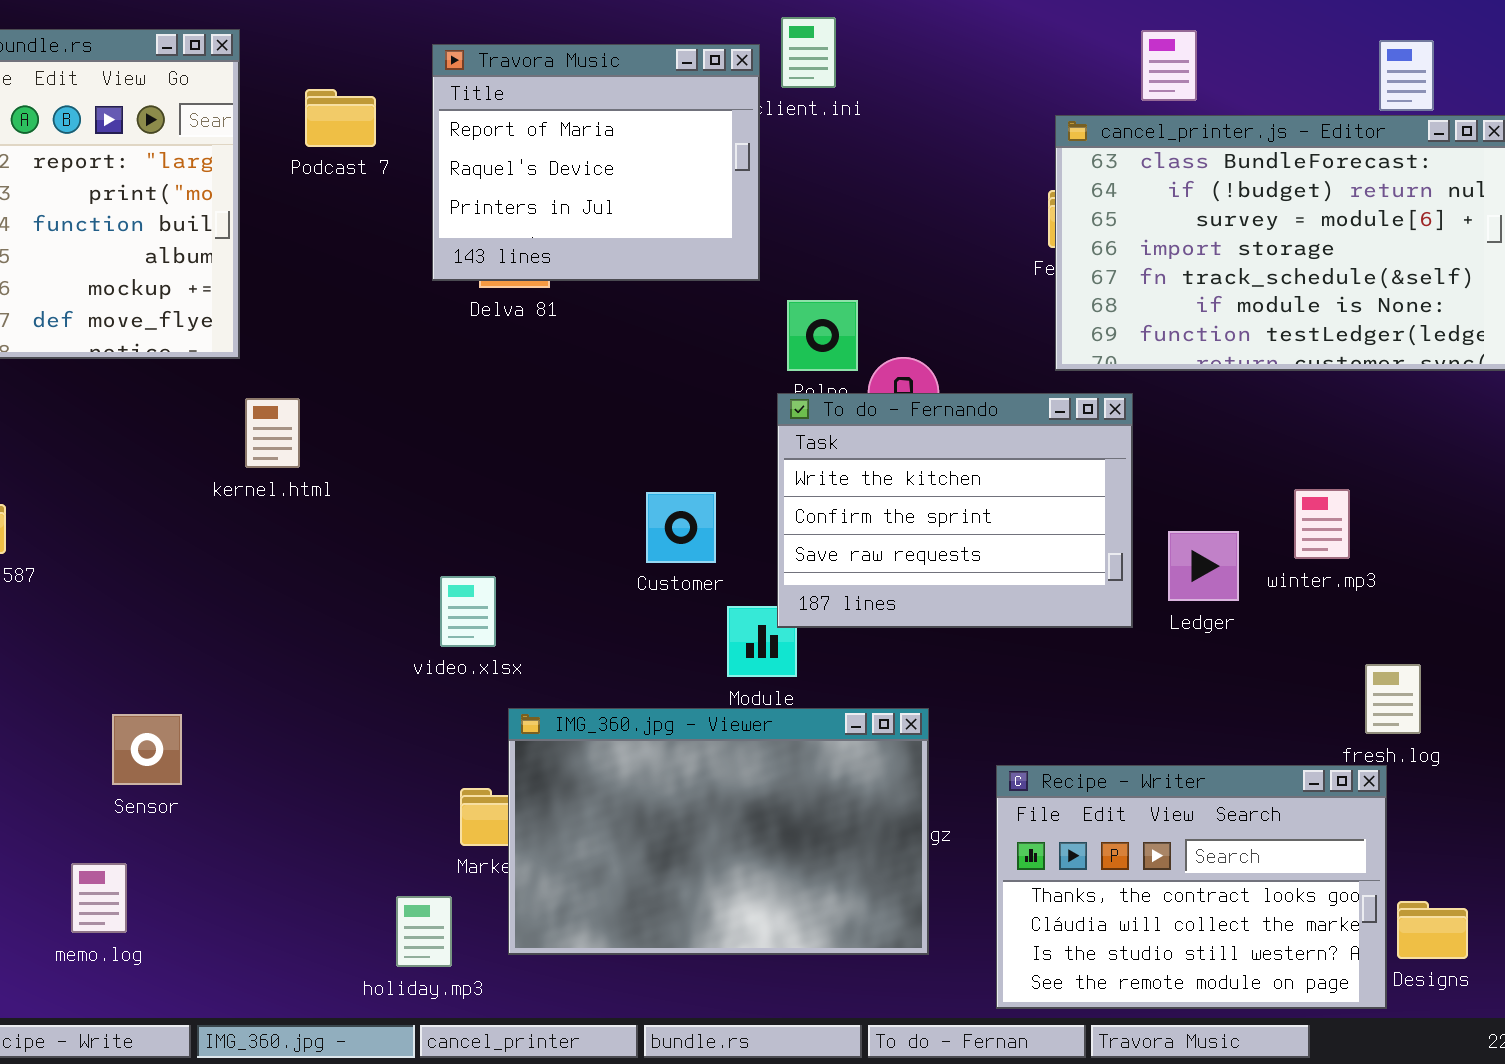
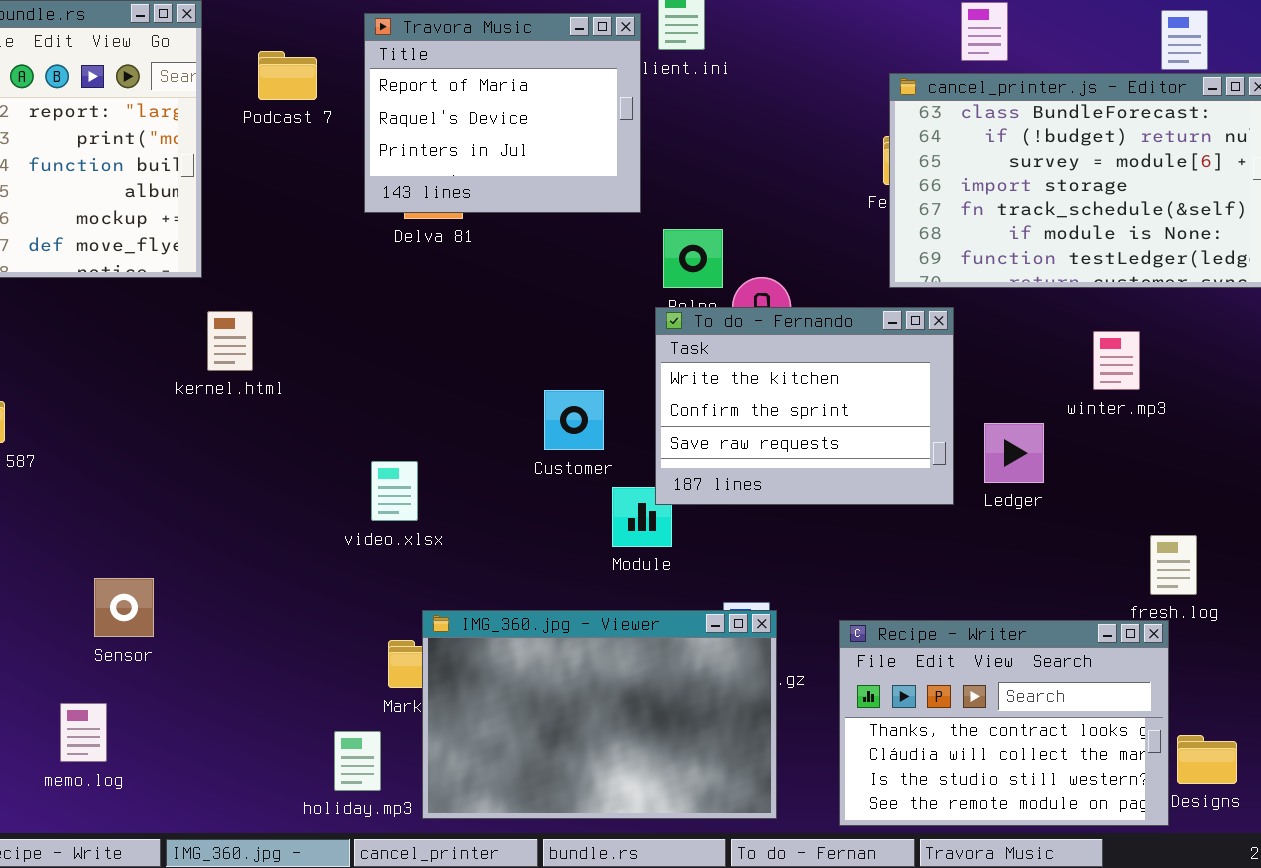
winter.mp3: [1294,489,1350,559] -> [1093,331,1140,390], moved
IMG_360.jpg - Viewer: [508,708,929,955] -> [422,610,777,819], moved

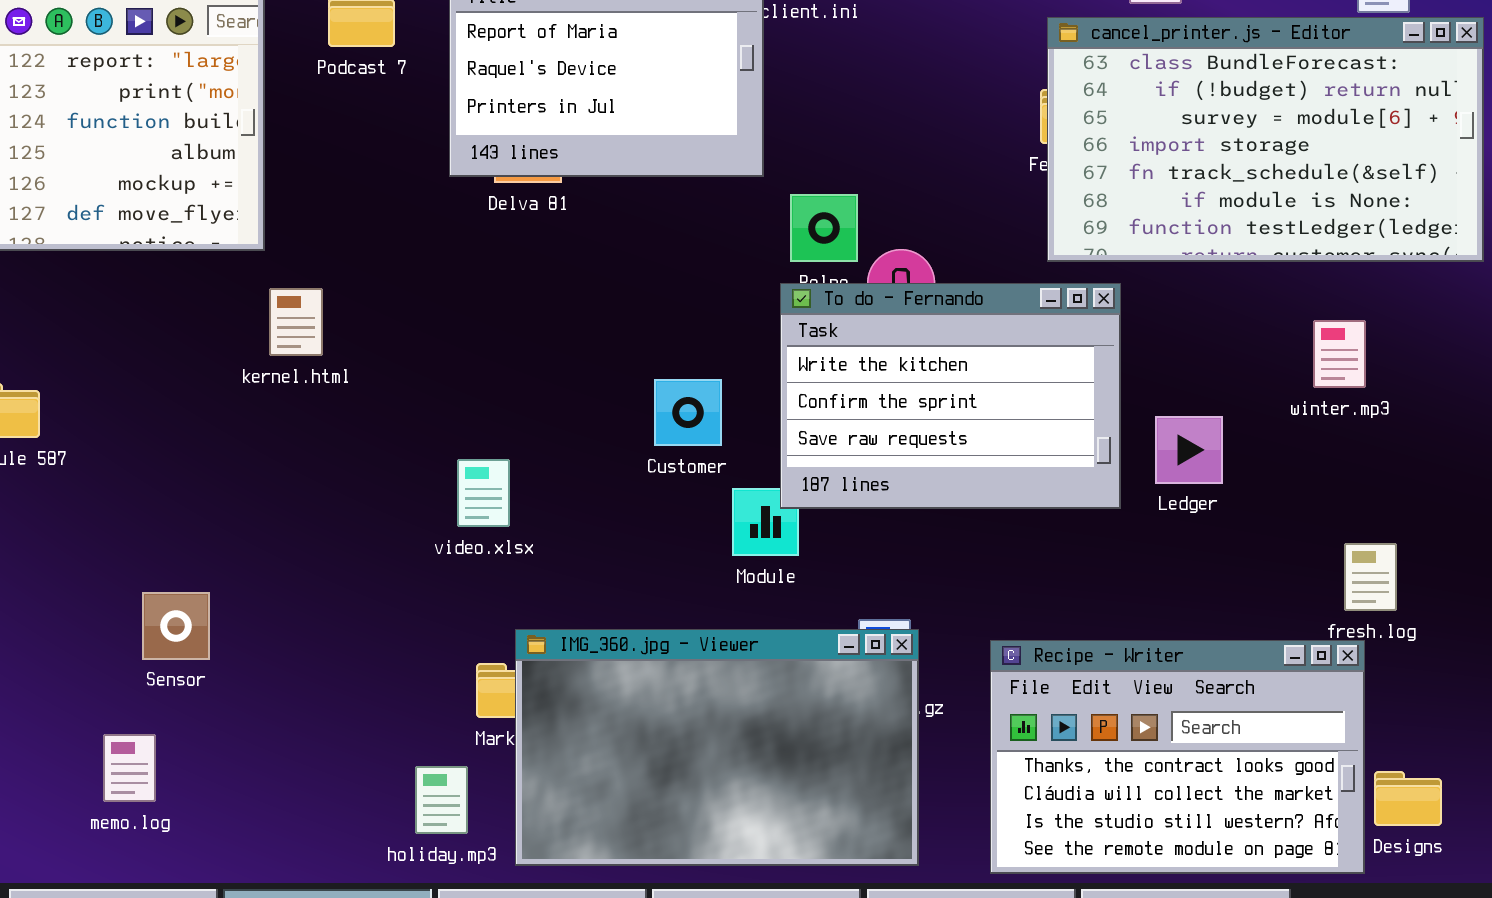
winter.mp3: [1093,331,1140,390] -> [1313,320,1366,388], moved

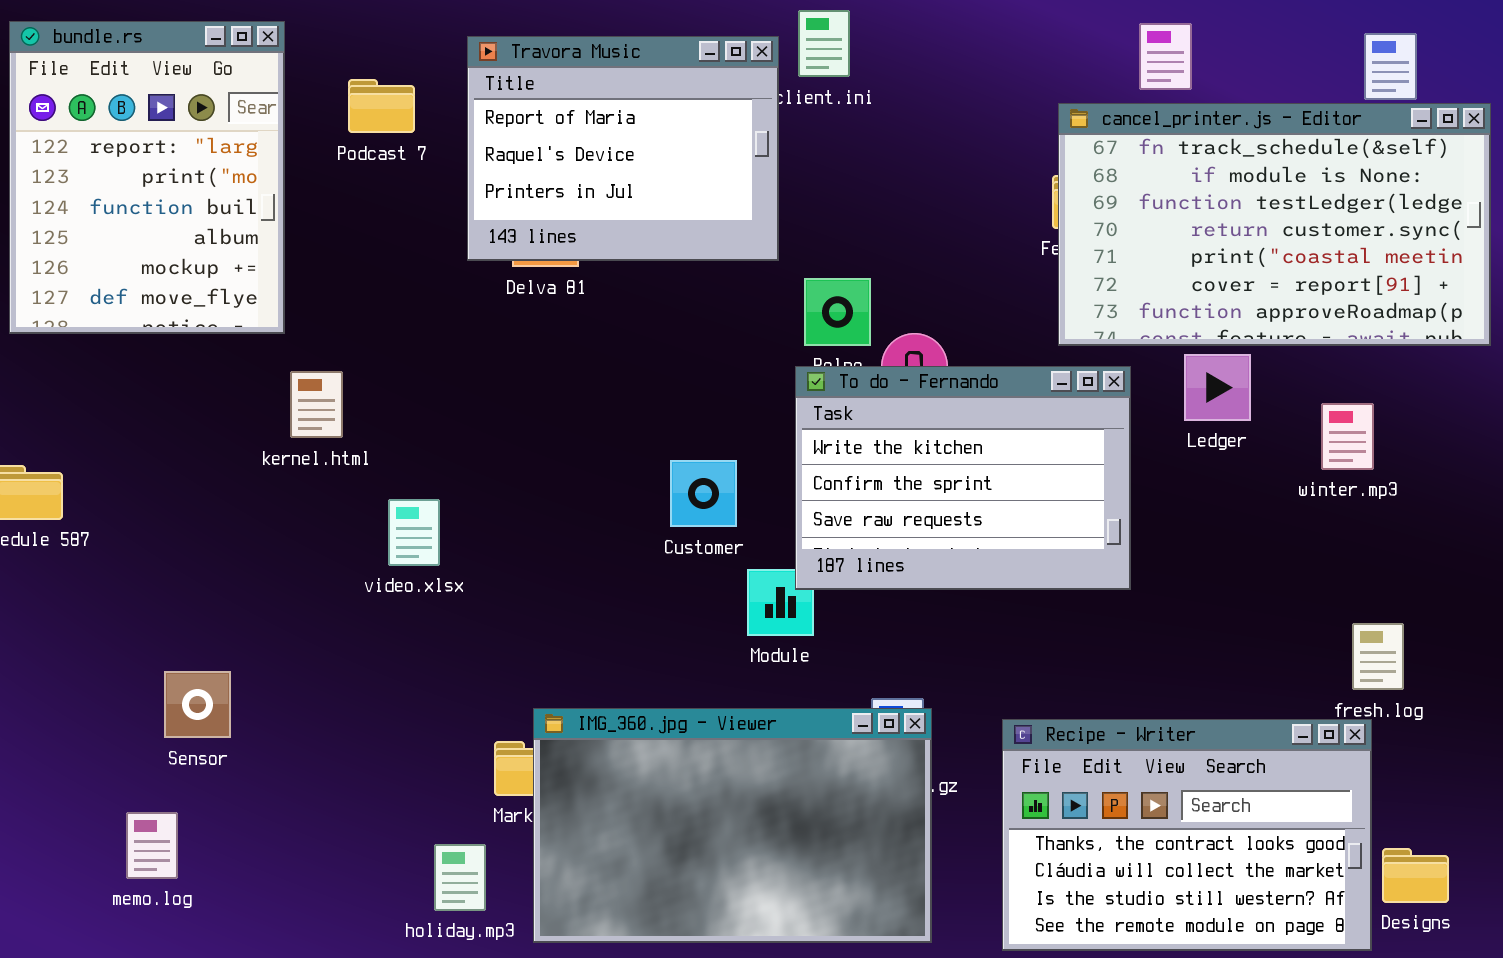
cancel_printer.js - Editor: [1047,17,1484,262] -> [1058,103,1491,346], scrolled down 4 rows
Ledger: [1155,416,1223,484] -> [1184,354,1251,421], moved
video.xlsx: [457,459,510,527] -> [388,499,440,566], moved

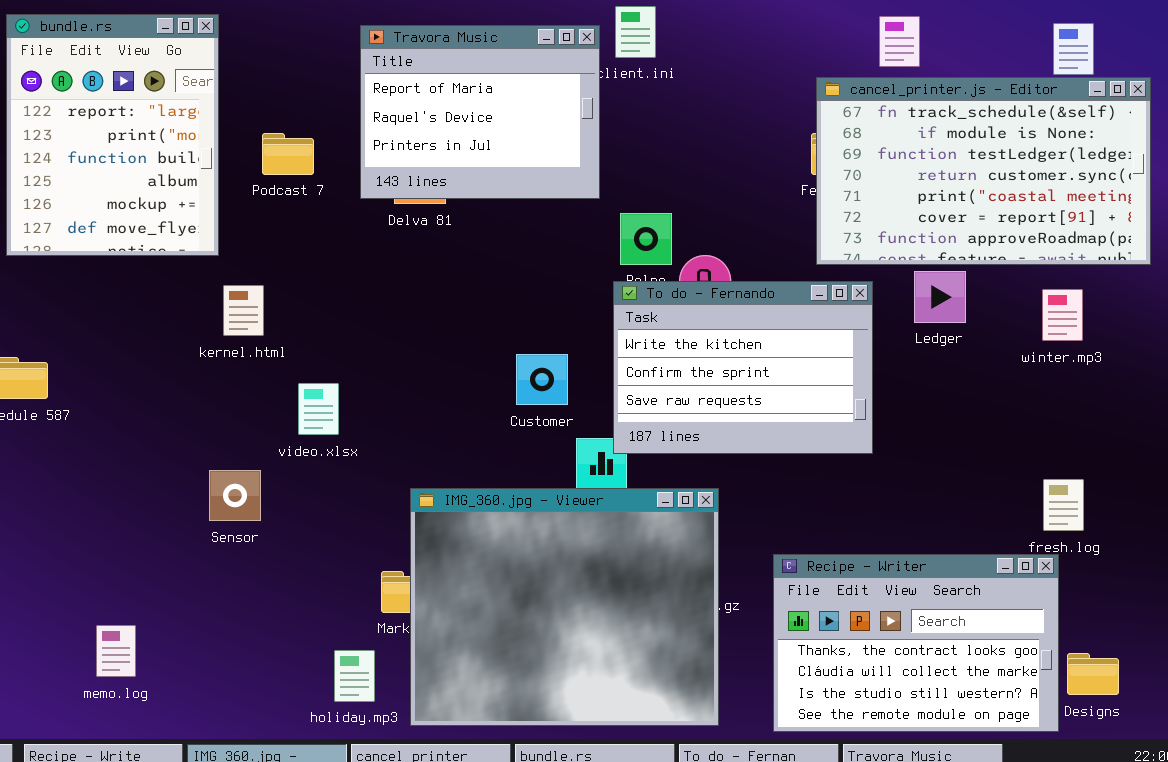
Podcast 7: [348,79,415,133] -> [262,133,314,175], moved
winter.mp3: [1321,403,1374,470] -> [1042,289,1083,341], moved
Sensor: [164,671,231,738] -> [209,470,261,521], moved
IMG_360.jpg - Viewer: [533,708,932,943] -> [410,488,719,726], resized

